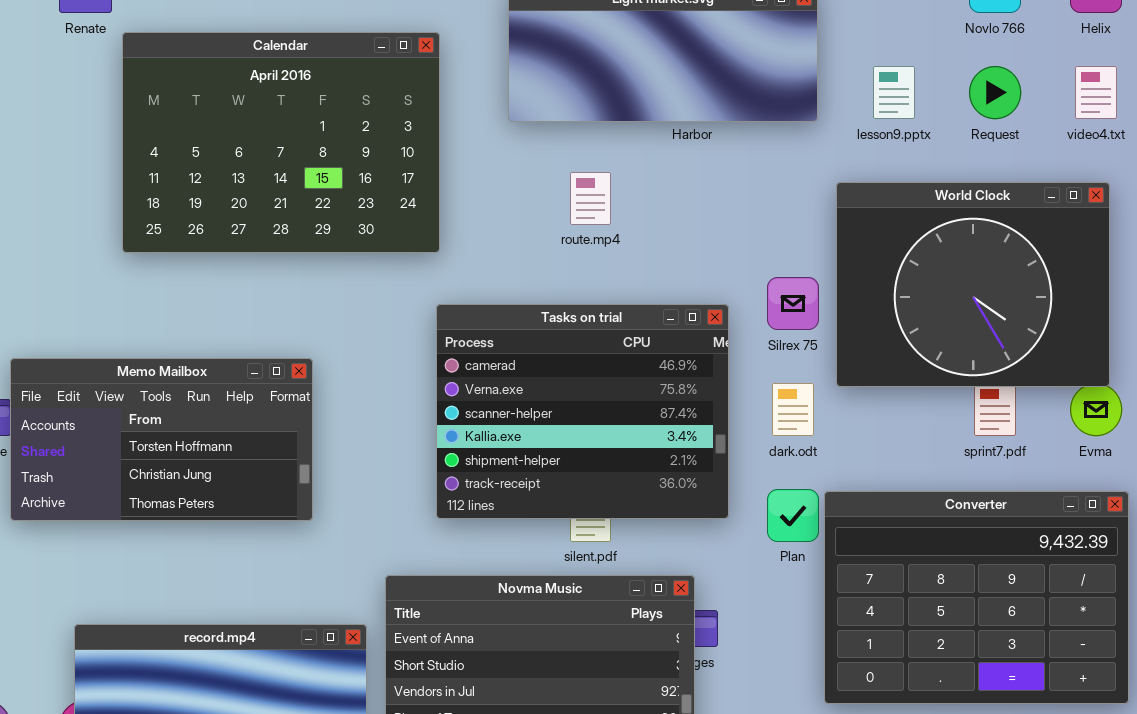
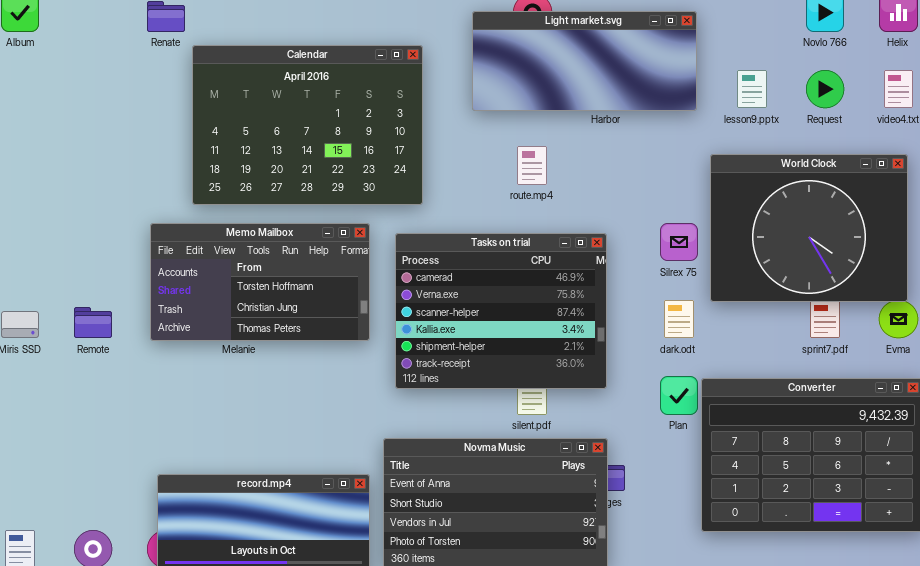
Tasks on trial: [436,304,729,519] -> [395,233,607,389], moved
Memo Mailbox: [10,358,313,521] -> [150,223,370,341], moved

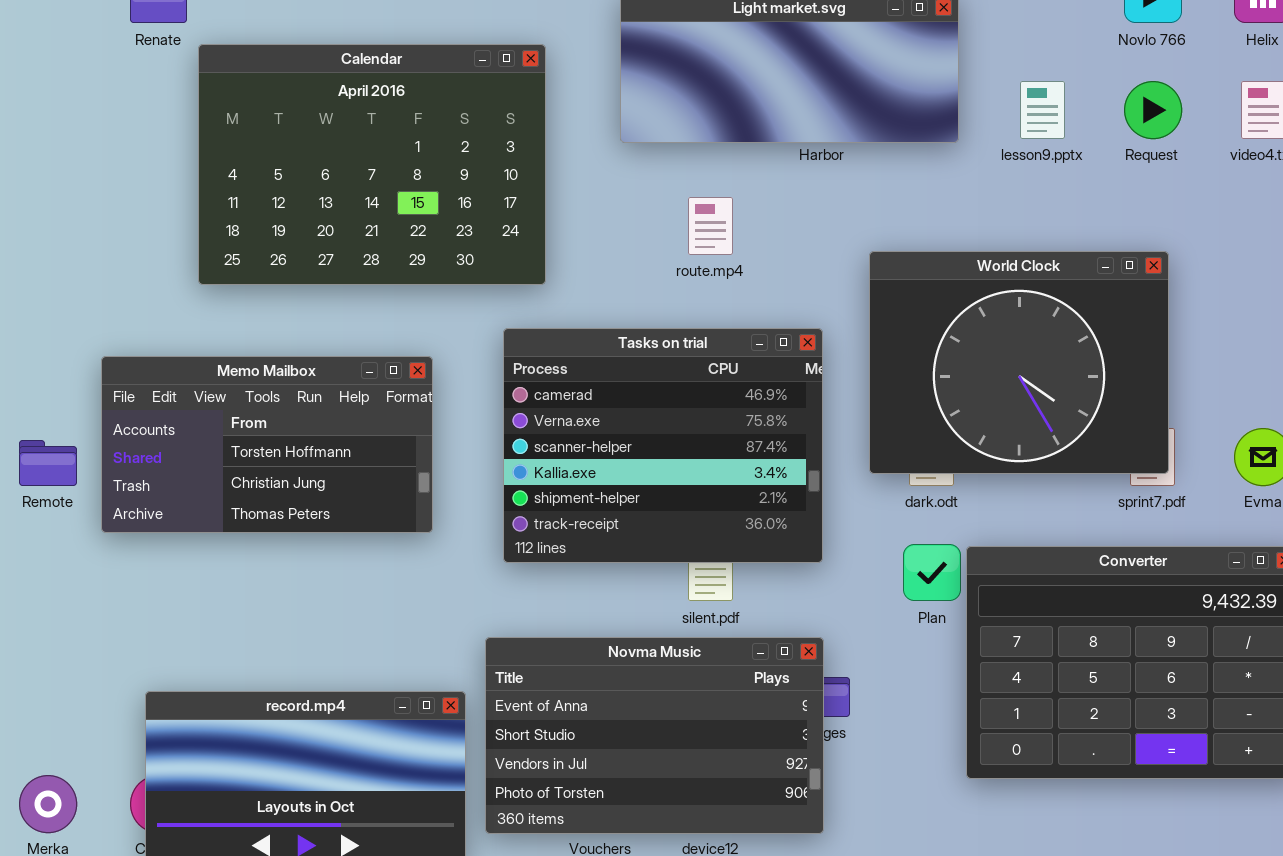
World Clock: [710,154,908,302] -> [869,251,1169,474], moved
Memo Mailbox: [150,223,370,341] -> [101,356,433,533], moved

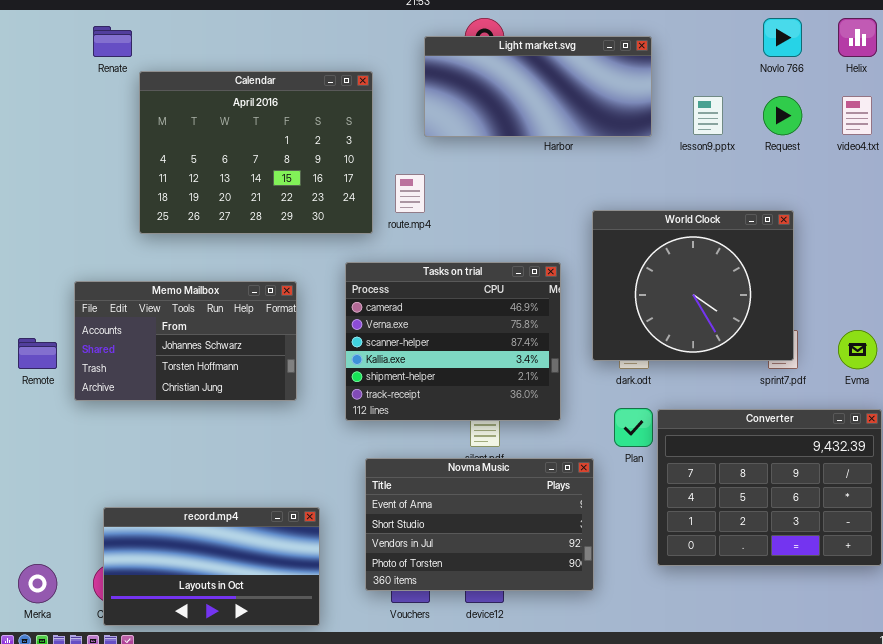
route.mp4: [688,197,733,255] -> [395,174,425,213], moved
Memo Mailbox: [101,356,433,533] -> [74,281,297,401], scrolled up 1 row
Novma Music: [485,637,824,834] -> [365,458,594,591], moved

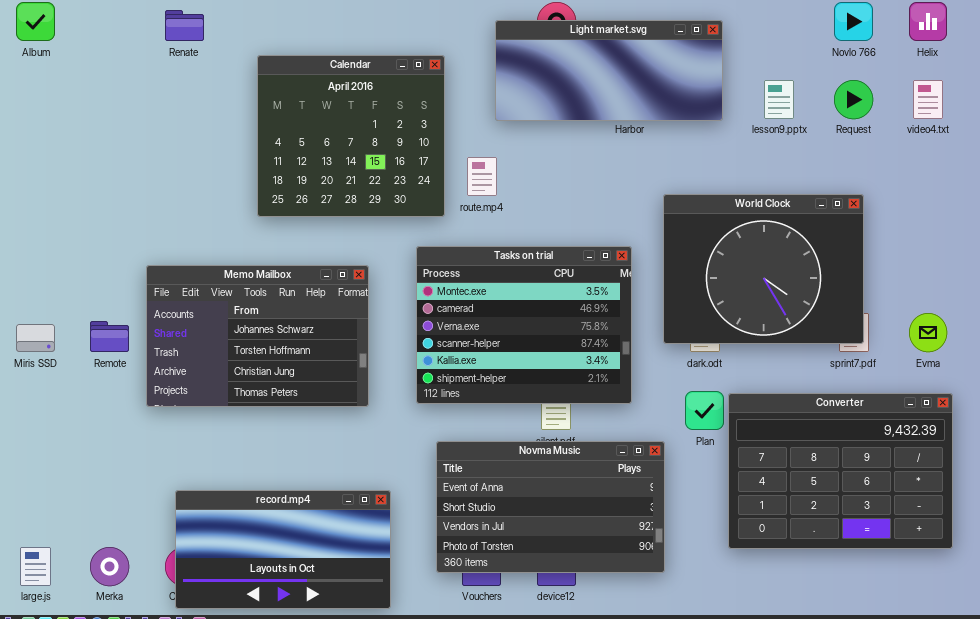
Calendar: [139,71,373,234] -> [257,55,445,217], resized
Tasks on trial: [345,262,561,421] -> [416,246,632,404], scrolled up 1 row
Memo Mailbox: [74,281,297,401] -> [146,265,369,407], resized

